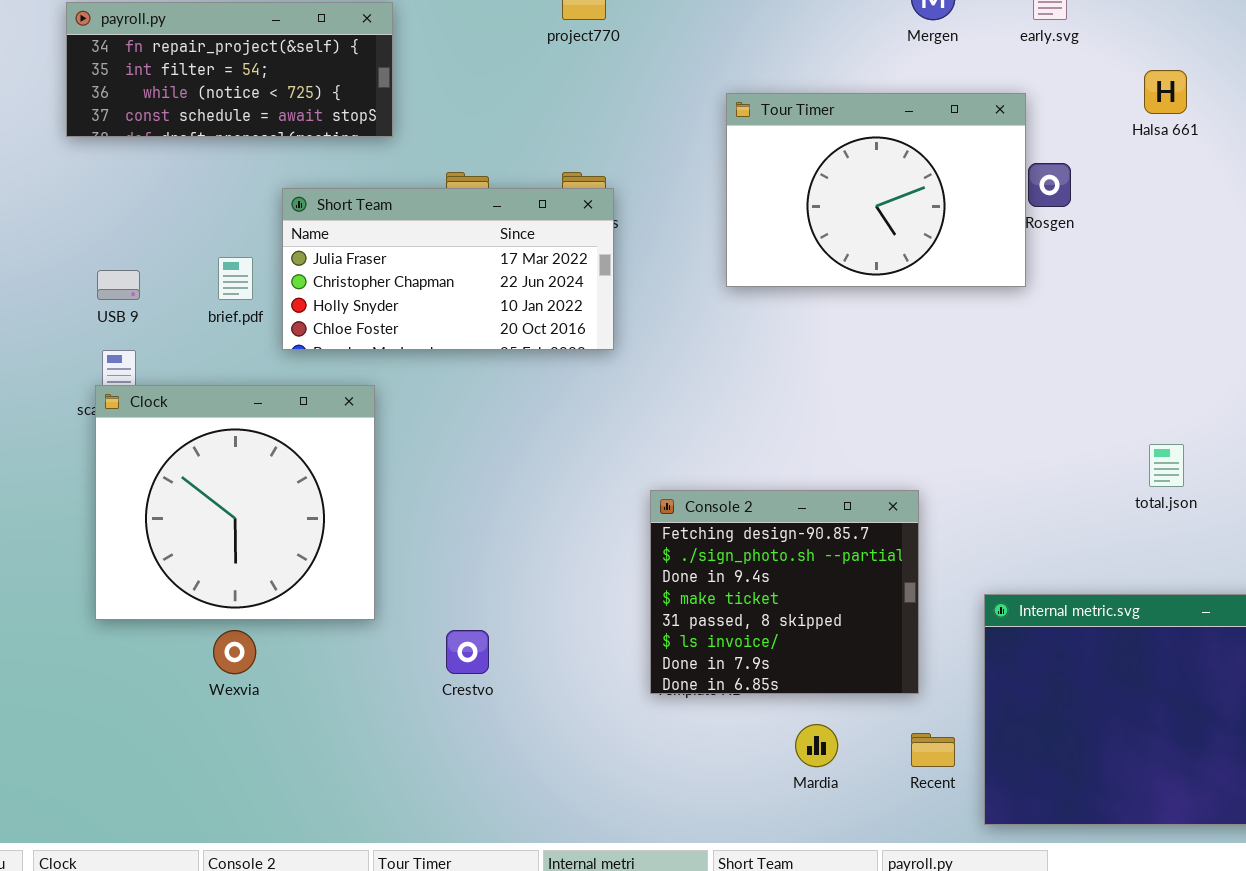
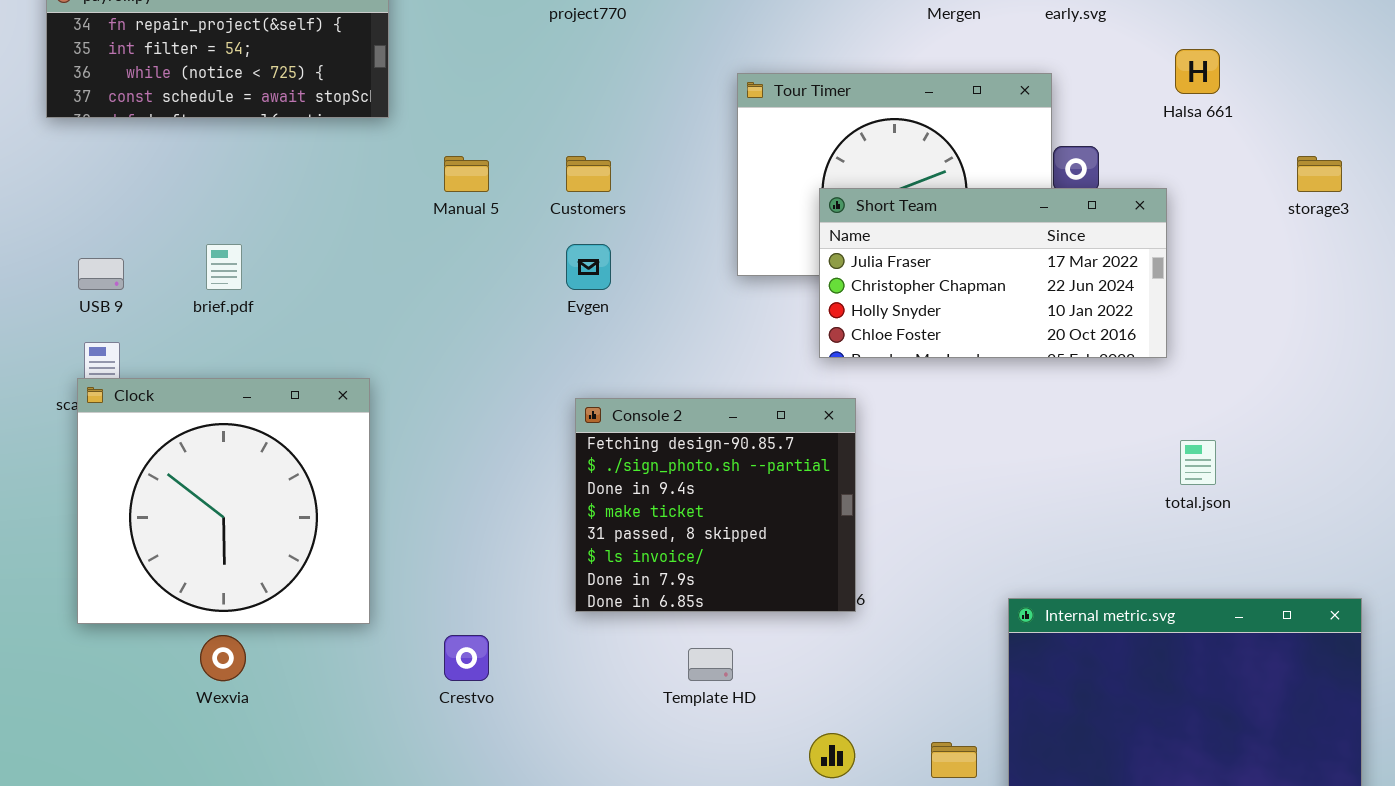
Short Team: [282,188,614,350] -> [819,188,1167,358], moved
Console 2: [650,490,919,694] -> [575,398,856,612], moved

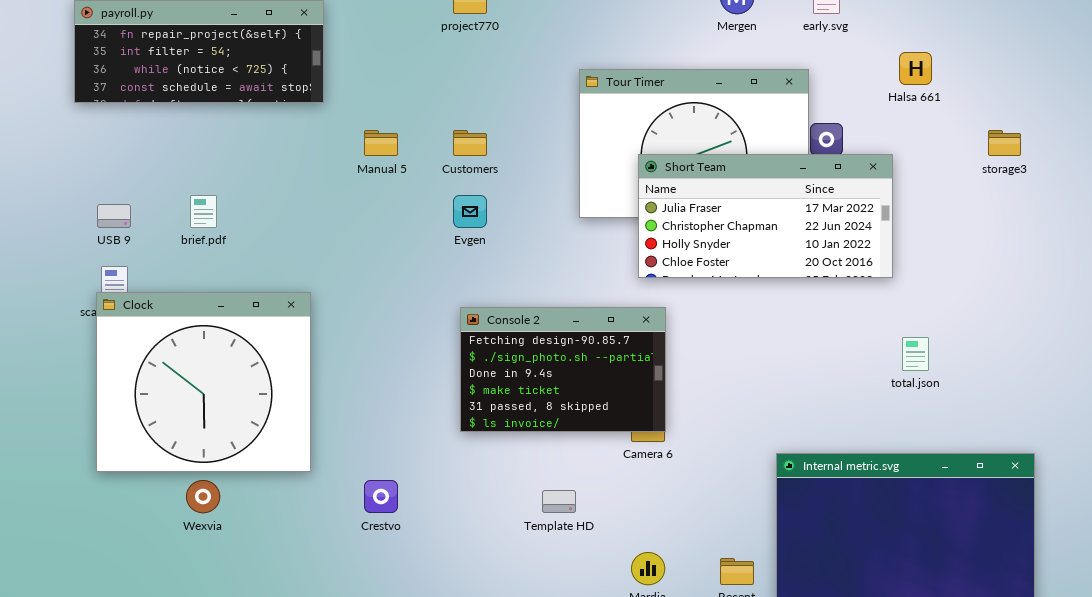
Console 2: [575,398,856,612] -> [460,307,666,432], resized

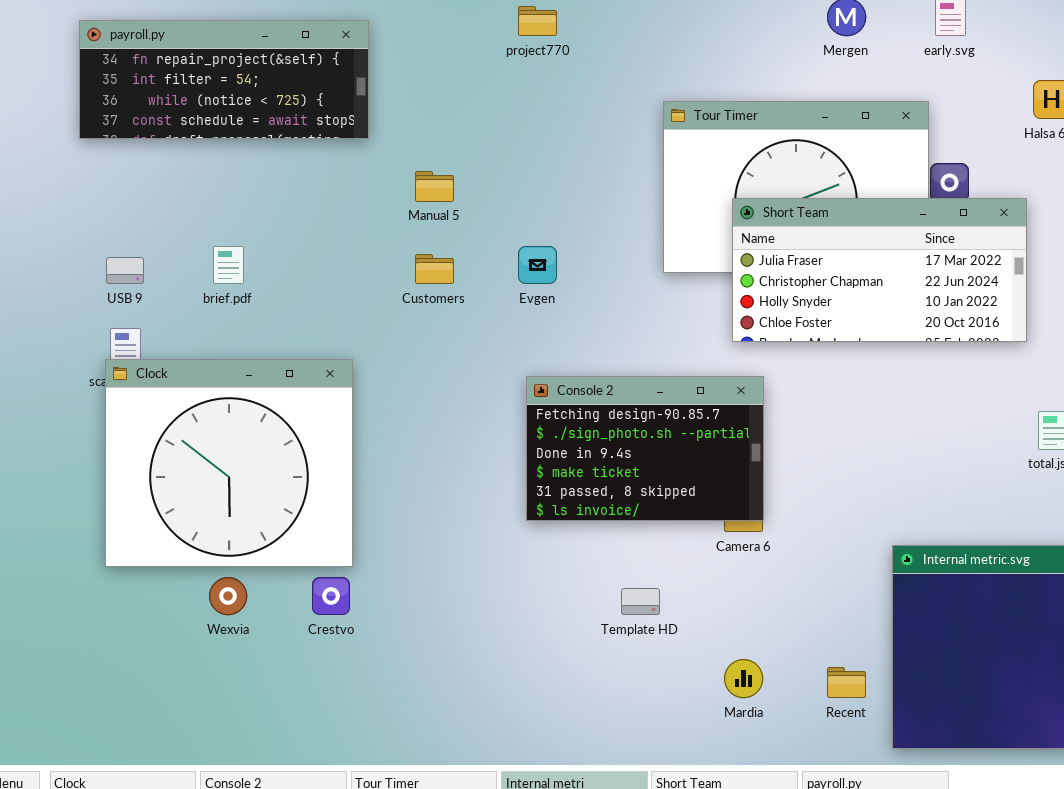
Customers: [453,130,487,156] -> [415,254,454,284], moved
Crestvo: [364,480,398,513] -> [312,577,350,615], moved

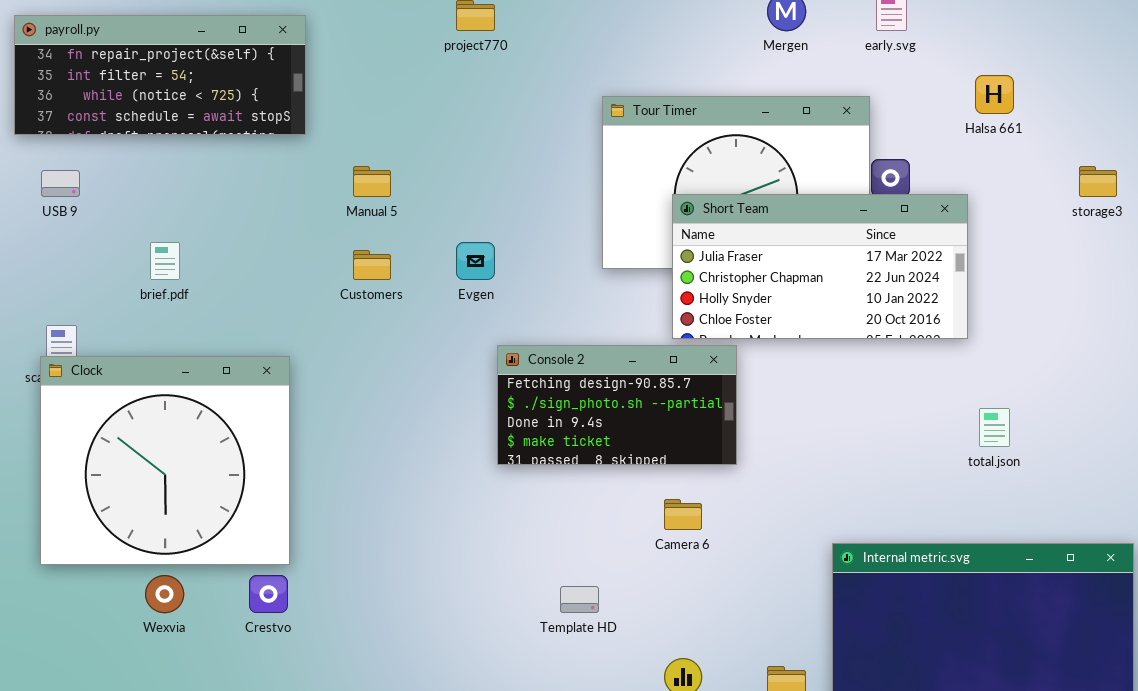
USB 9: [106,257,144,284] -> [41,170,80,197], moved
Console 2: [526,376,764,521] -> [497,345,737,465], moved, resized

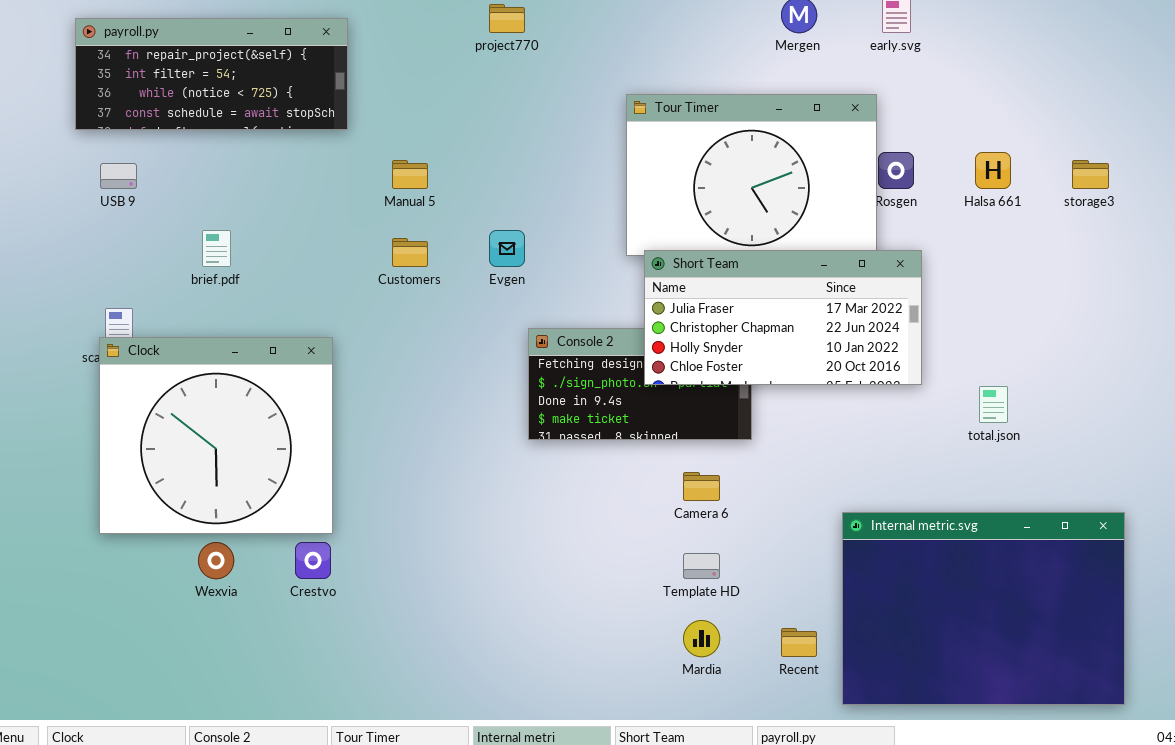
Halsa 661: [975,75,1014,114] -> [975,152,1011,189], moved
Short Team: [672,194,968,339] -> [644,250,922,385], moved
Template HD: [560,586,599,613] -> [683,553,720,579], moved

